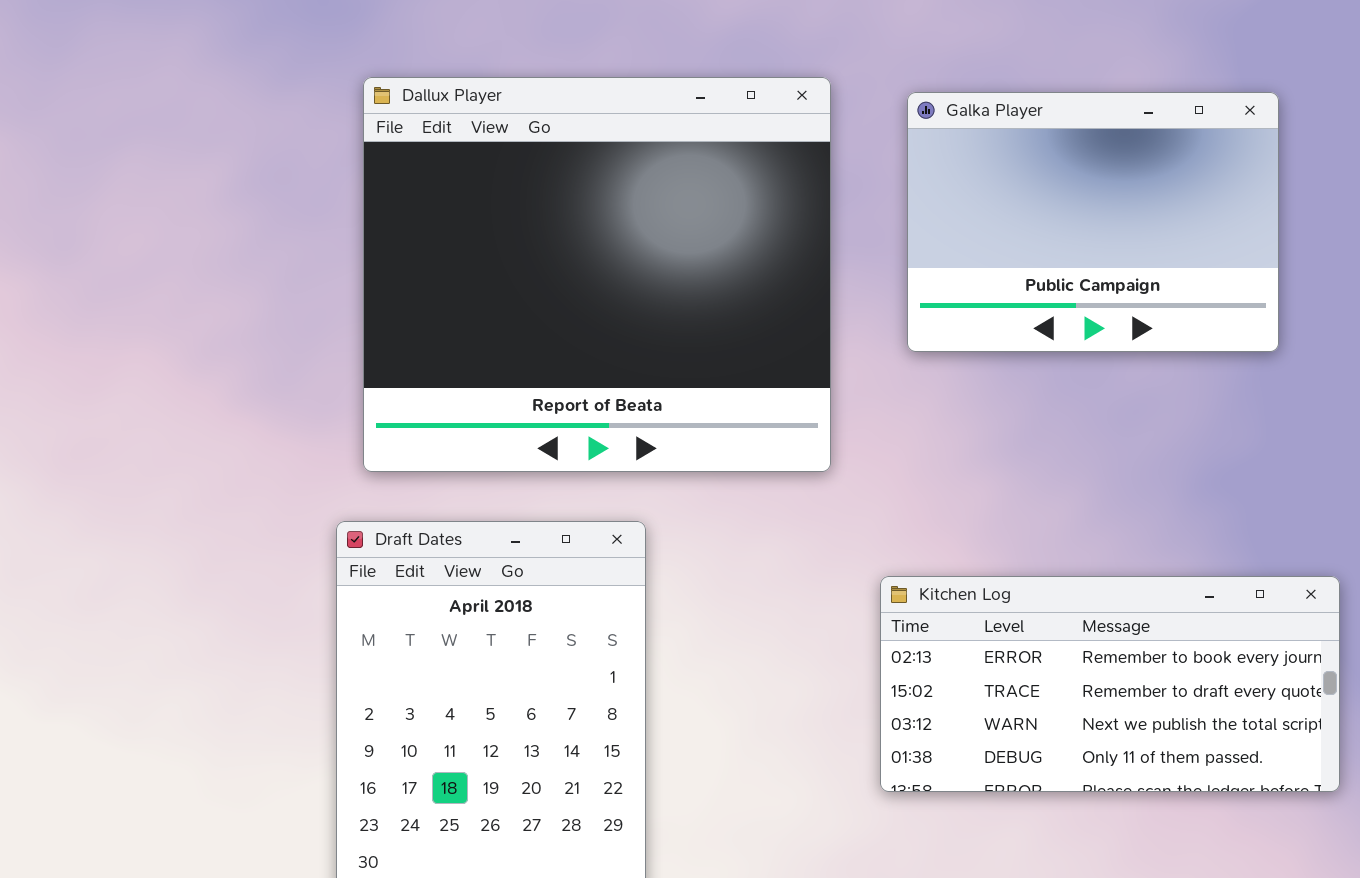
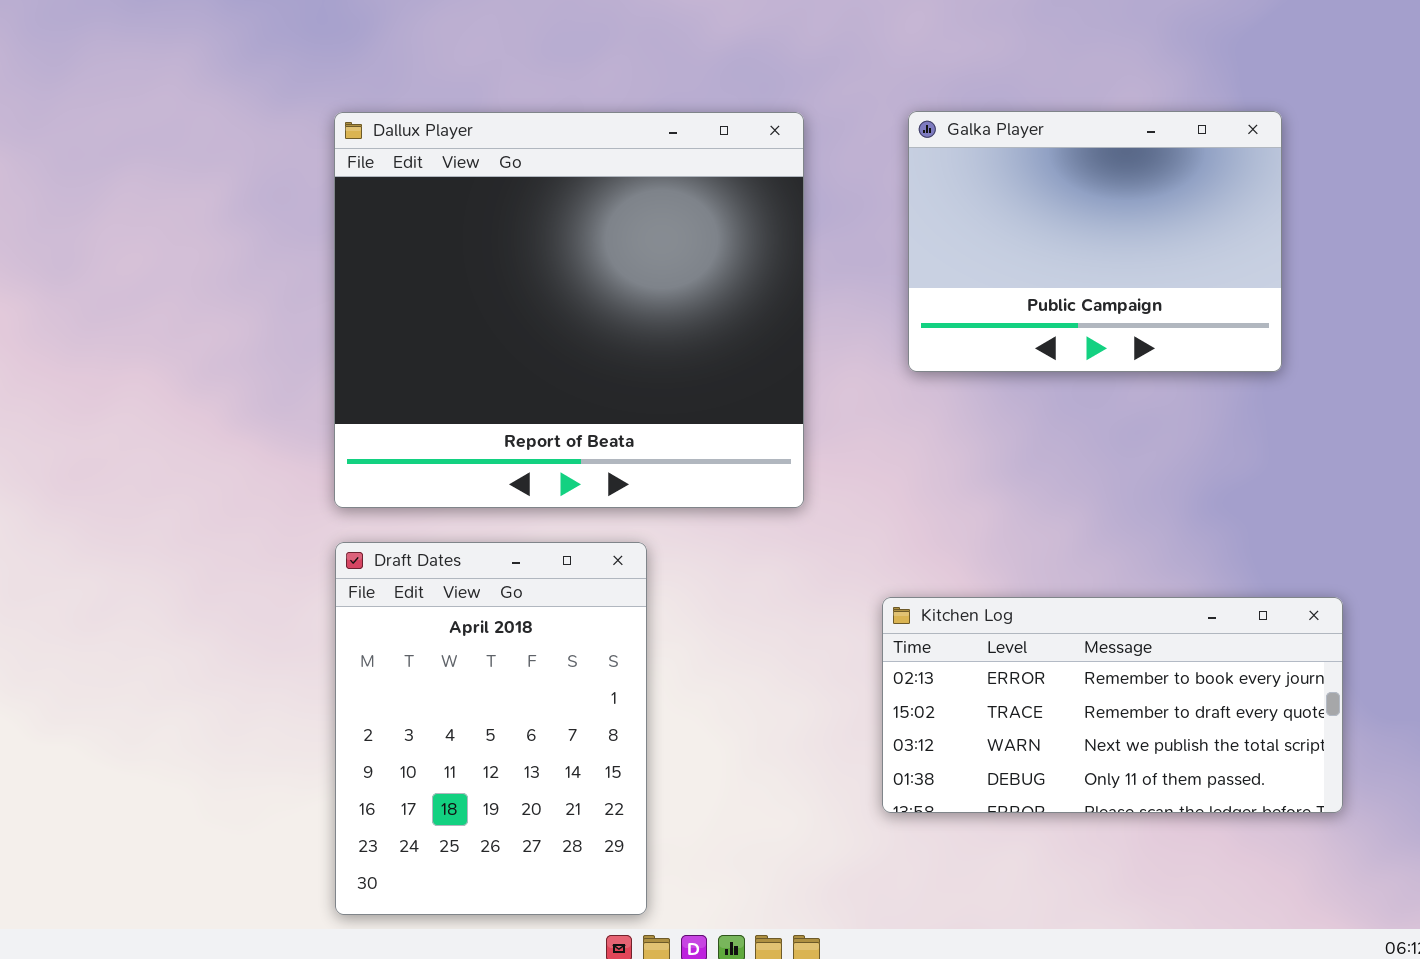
Dallux Player: [363,77,831,472] -> [334,112,804,508], moved

